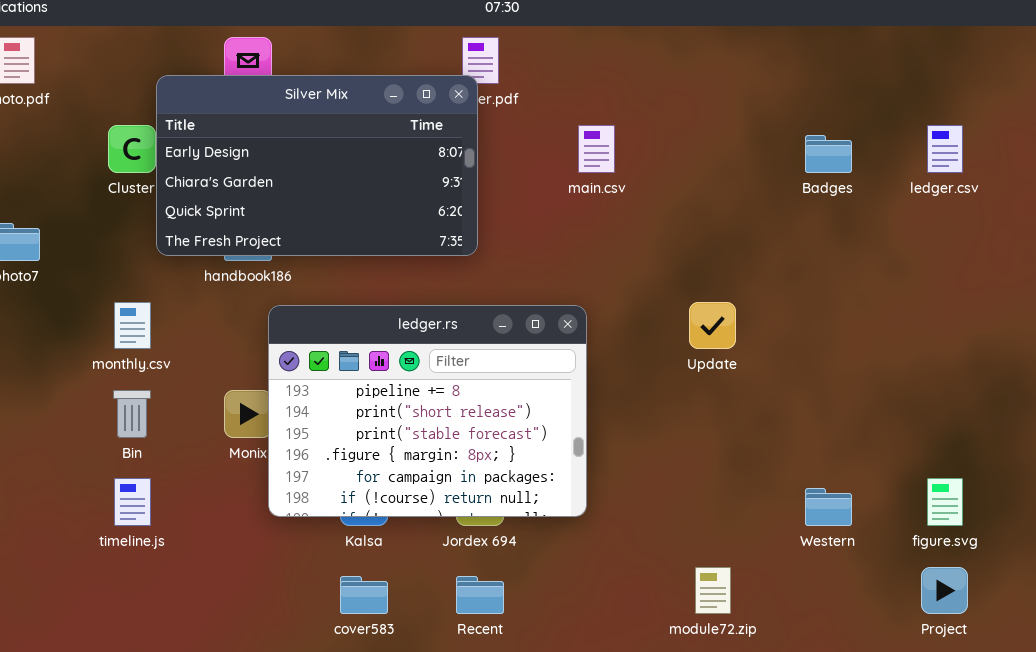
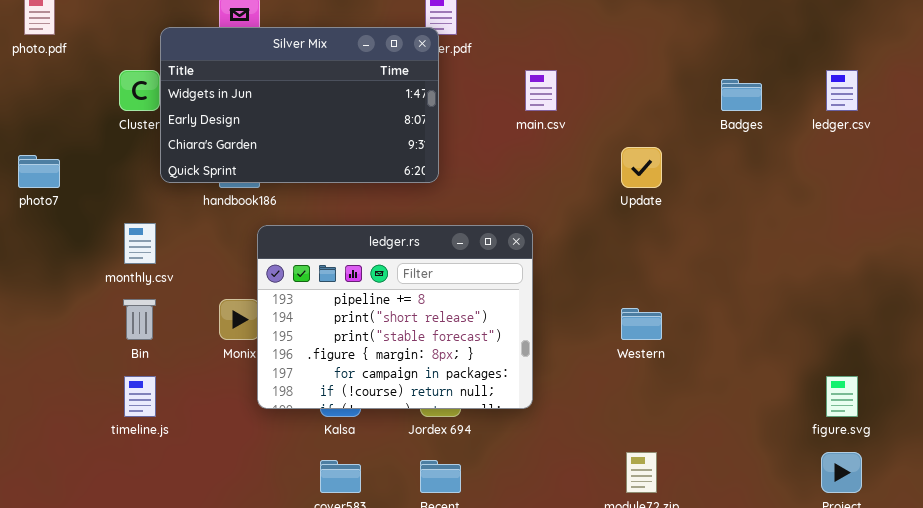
Silver Mix: [156,75,478,256] -> [160,27,439,183], scrolled up 1 row
Update: [689,302,736,349] -> [621,147,662,188], moved
Western: [805,488,852,526] -> [621,308,662,340], moved

